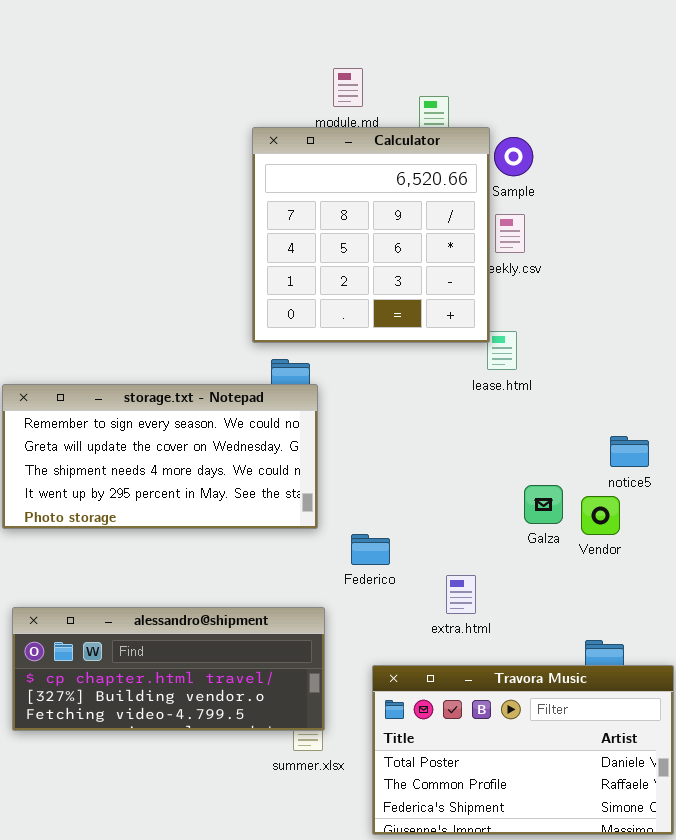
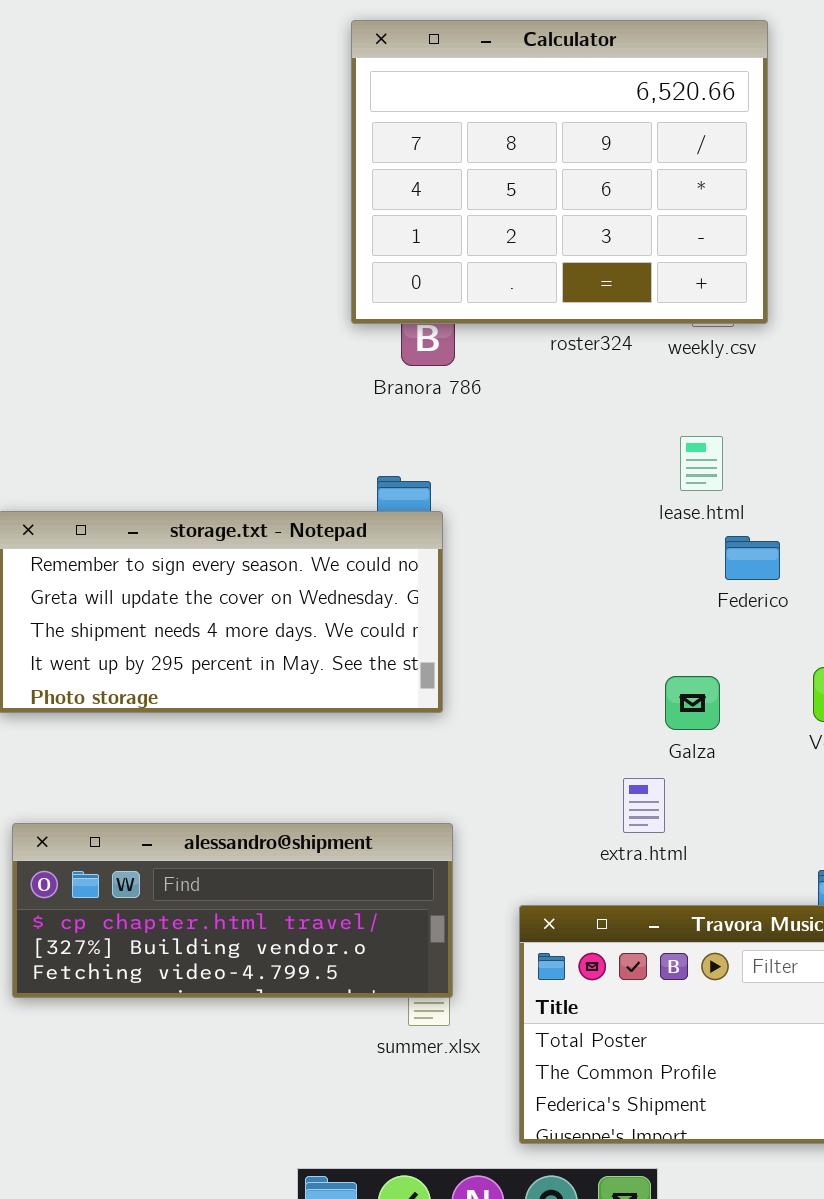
Calculator: [252,127,490,343] -> [351,20,768,324], moved, resized
Galza: [524,485,563,524] -> [665,676,720,730], moved
Federico: [351,534,390,565] -> [725,536,780,580], moved

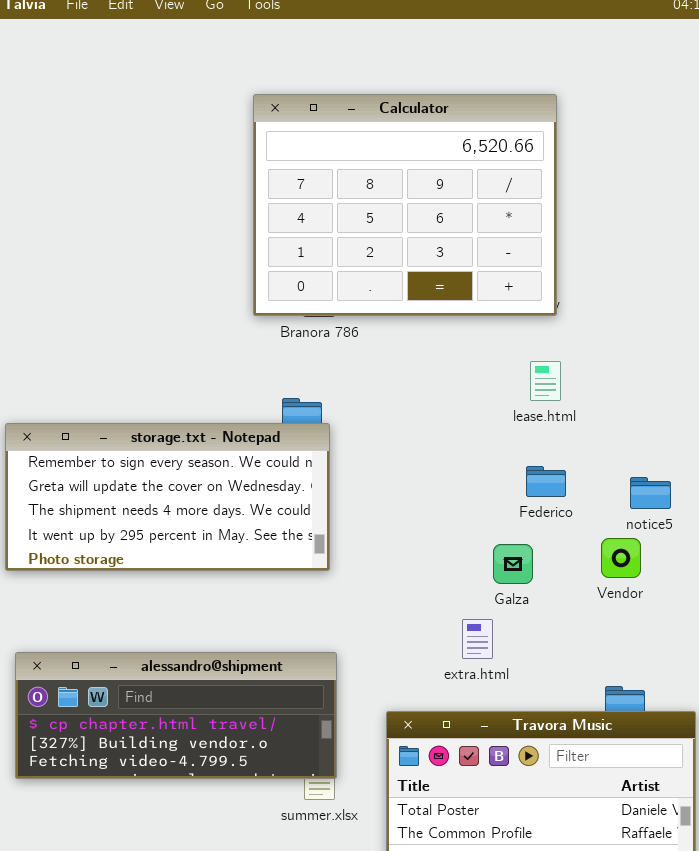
Calculator: [351,20,768,324] -> [253,94,557,316], moved
lease.html: [680,436,723,491] -> [530,361,561,401], moved
Federico: [725,536,780,580] -> [526,466,566,497], moved

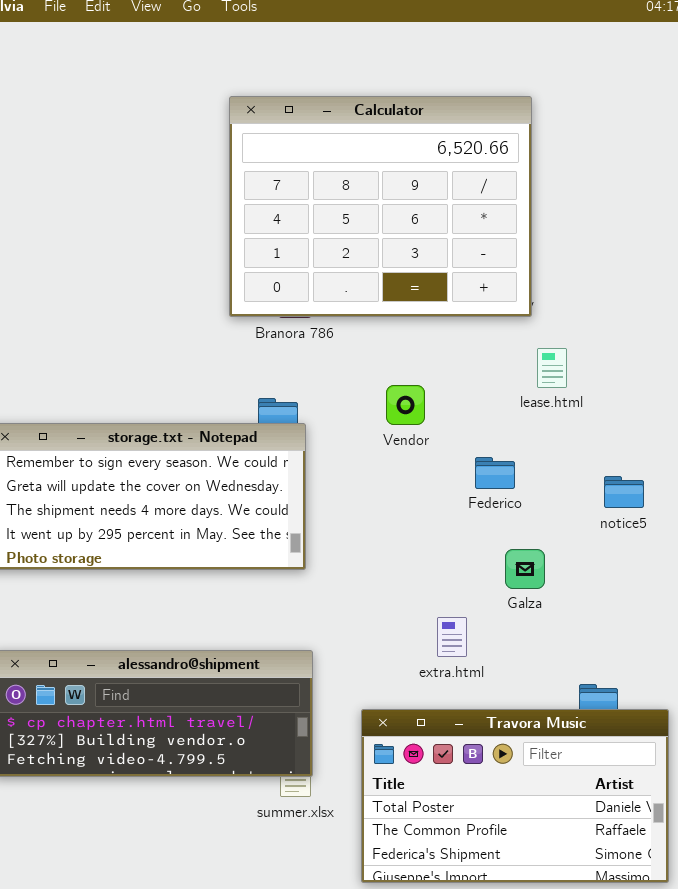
lease.html: [530,361,561,401] -> [537,348,567,388], moved
Federico: [526,466,566,497] -> [475,457,515,489], moved
Vendor: [601,538,641,578] -> [386,385,425,425], moved
Galza: [493,544,533,584] -> [505,549,545,589], moved

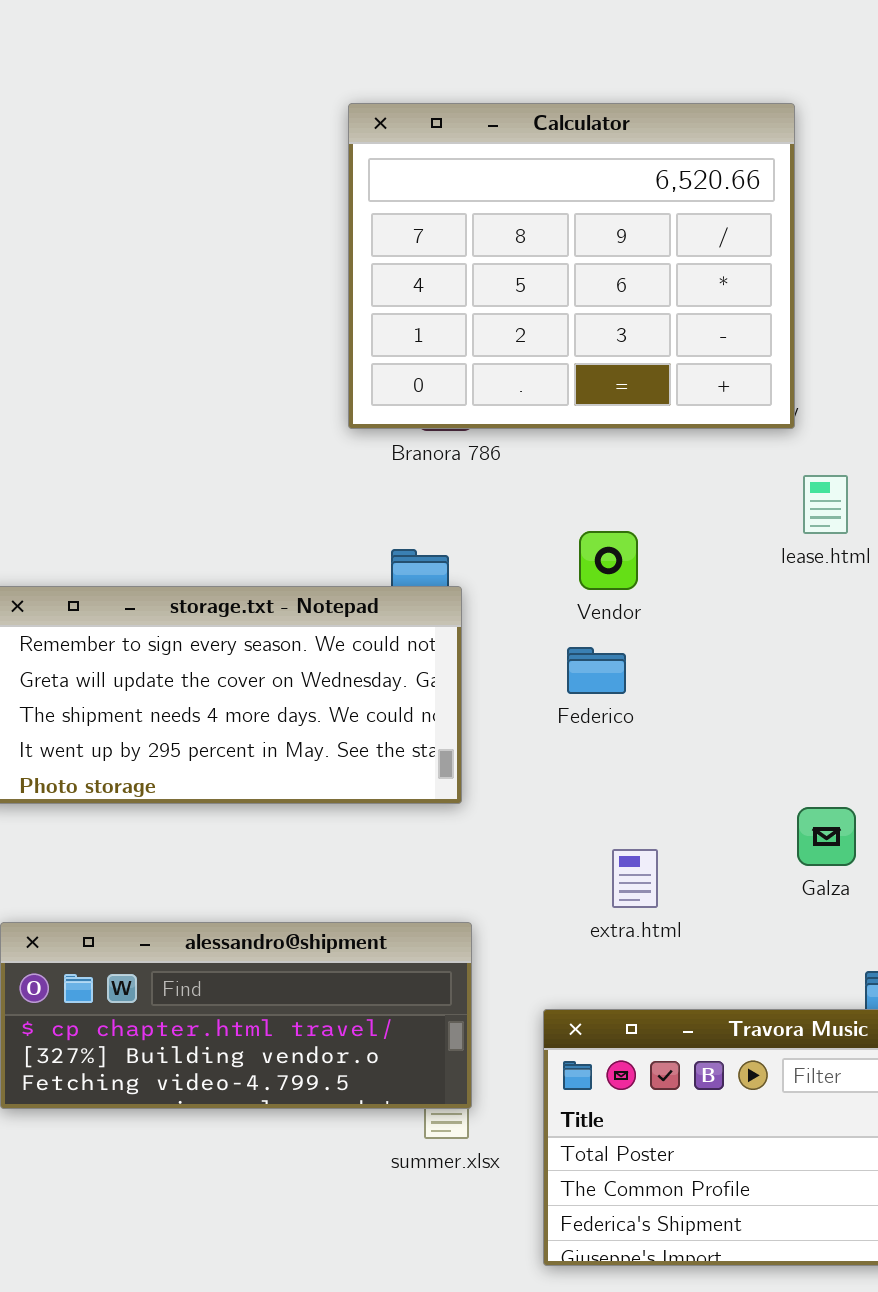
Federico: [475,457,515,489] -> [567,647,626,694], moved
Galza: [505,549,545,589] -> [797,807,856,866], moved
extra.html: [437,617,467,657] -> [612,849,658,908], moved

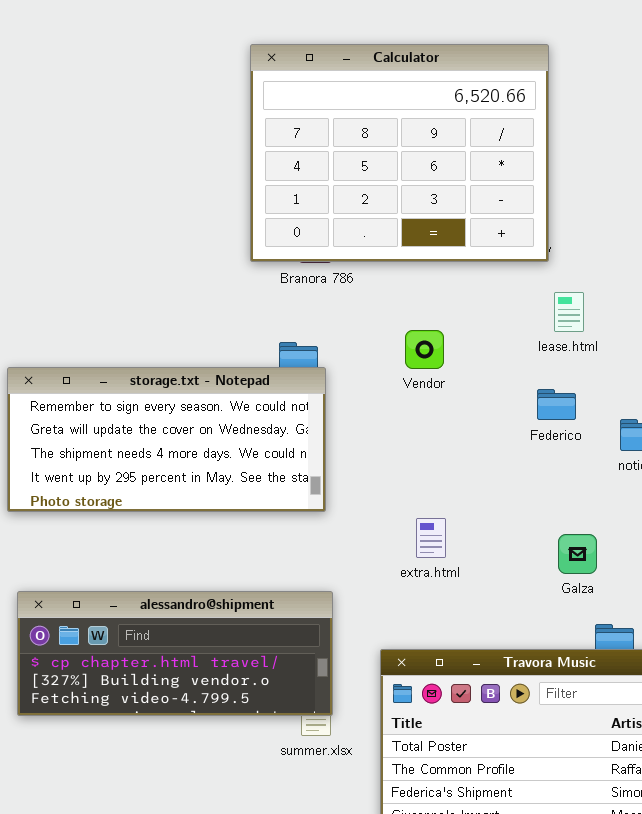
Federico: [567,647,626,694] -> [537,389,576,420], moved
Galza: [797,807,856,866] -> [558,534,597,574], moved
extra.html: [612,849,658,908] -> [416,518,446,558], moved

